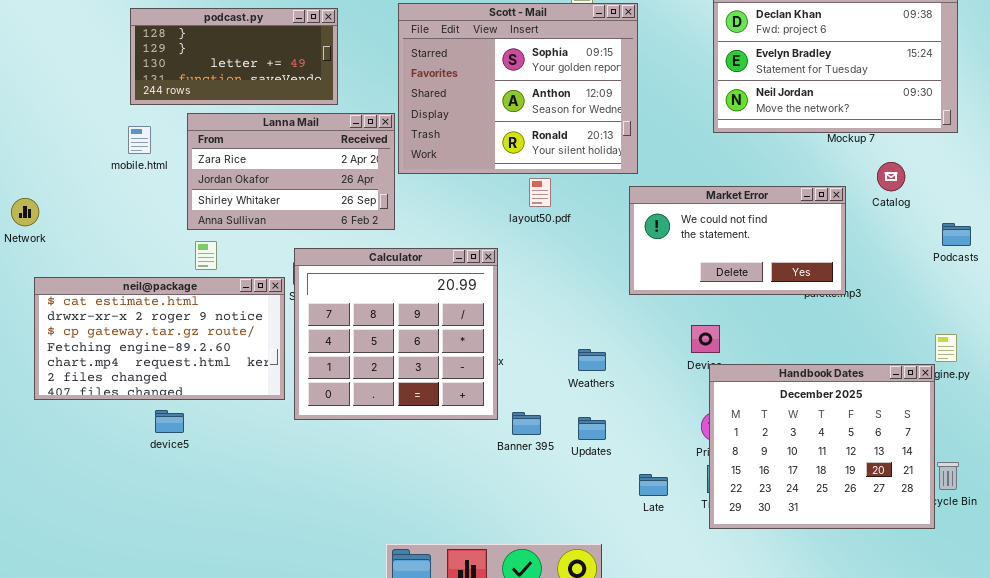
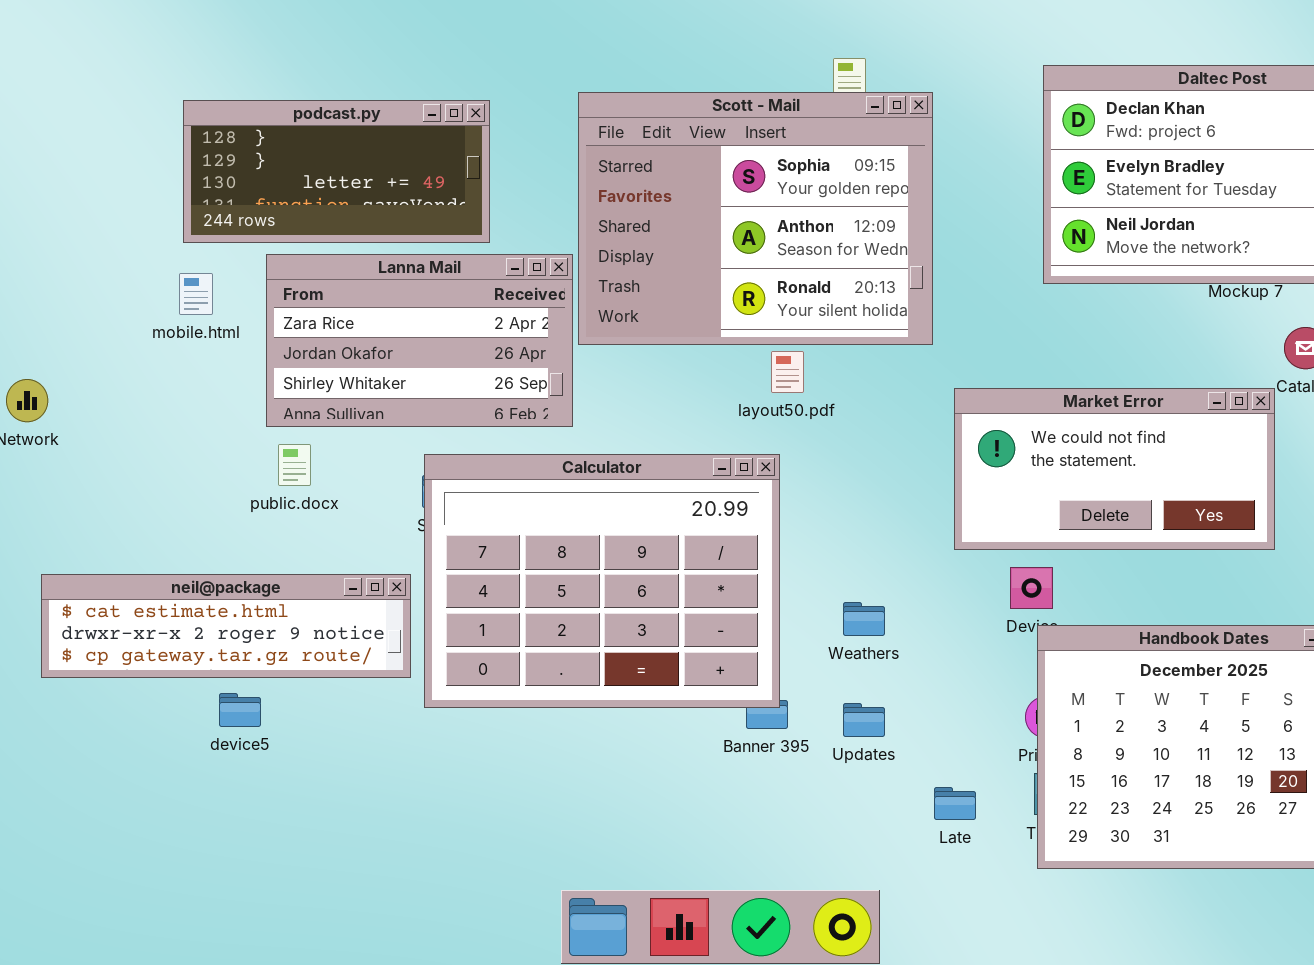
Market Error: [629,186,846,295] -> [954,388,1275,550], moved
Calculator: [294,248,498,420] -> [424,454,780,708], resized
neil@package: [34,277,285,400] -> [41,574,411,678], resized

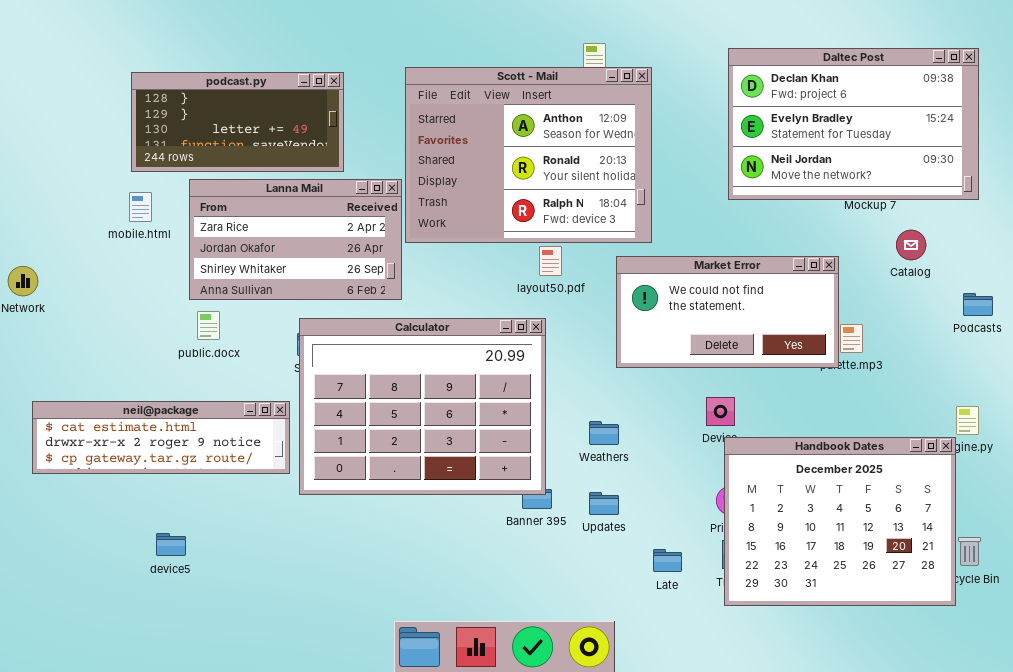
Scott - Mail: [578,92,933,345] -> [405,67,652,243], scrolled down 1 row
Market Error: [954,388,1275,550] -> [616,256,839,368], moved
device5: [219,693,261,727] -> [156,533,186,556], moved

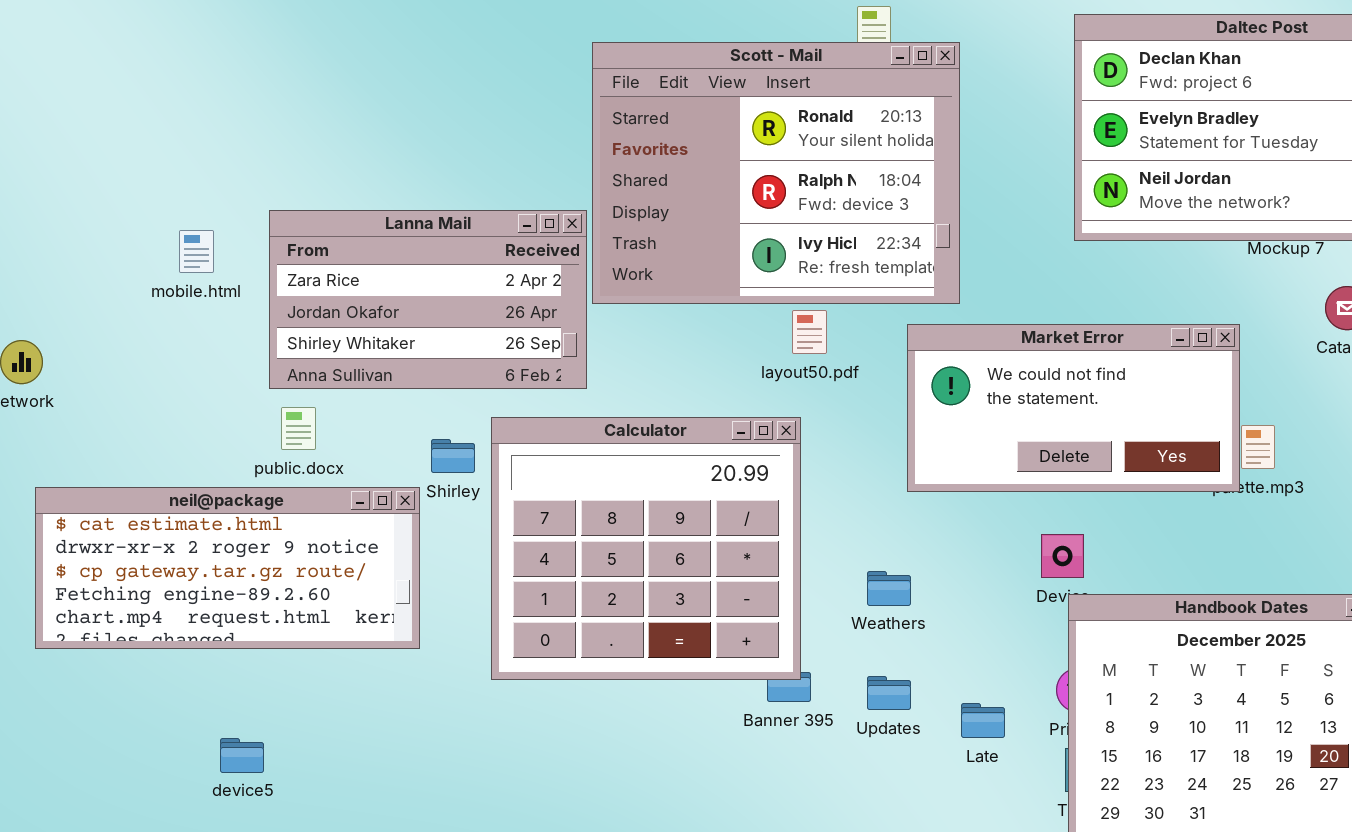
Scott - Mail: [405,67,652,243] -> [592,42,960,304], scrolled down 1 row
podcast.py: [131,72,344,172] -> none, closed
Calculator: [299,318,546,495] -> [491,417,801,680], resized
neil@package: [32,401,290,474] -> [35,487,420,649], resized
Late: [653,549,682,572] -> [961,703,1005,738], moved

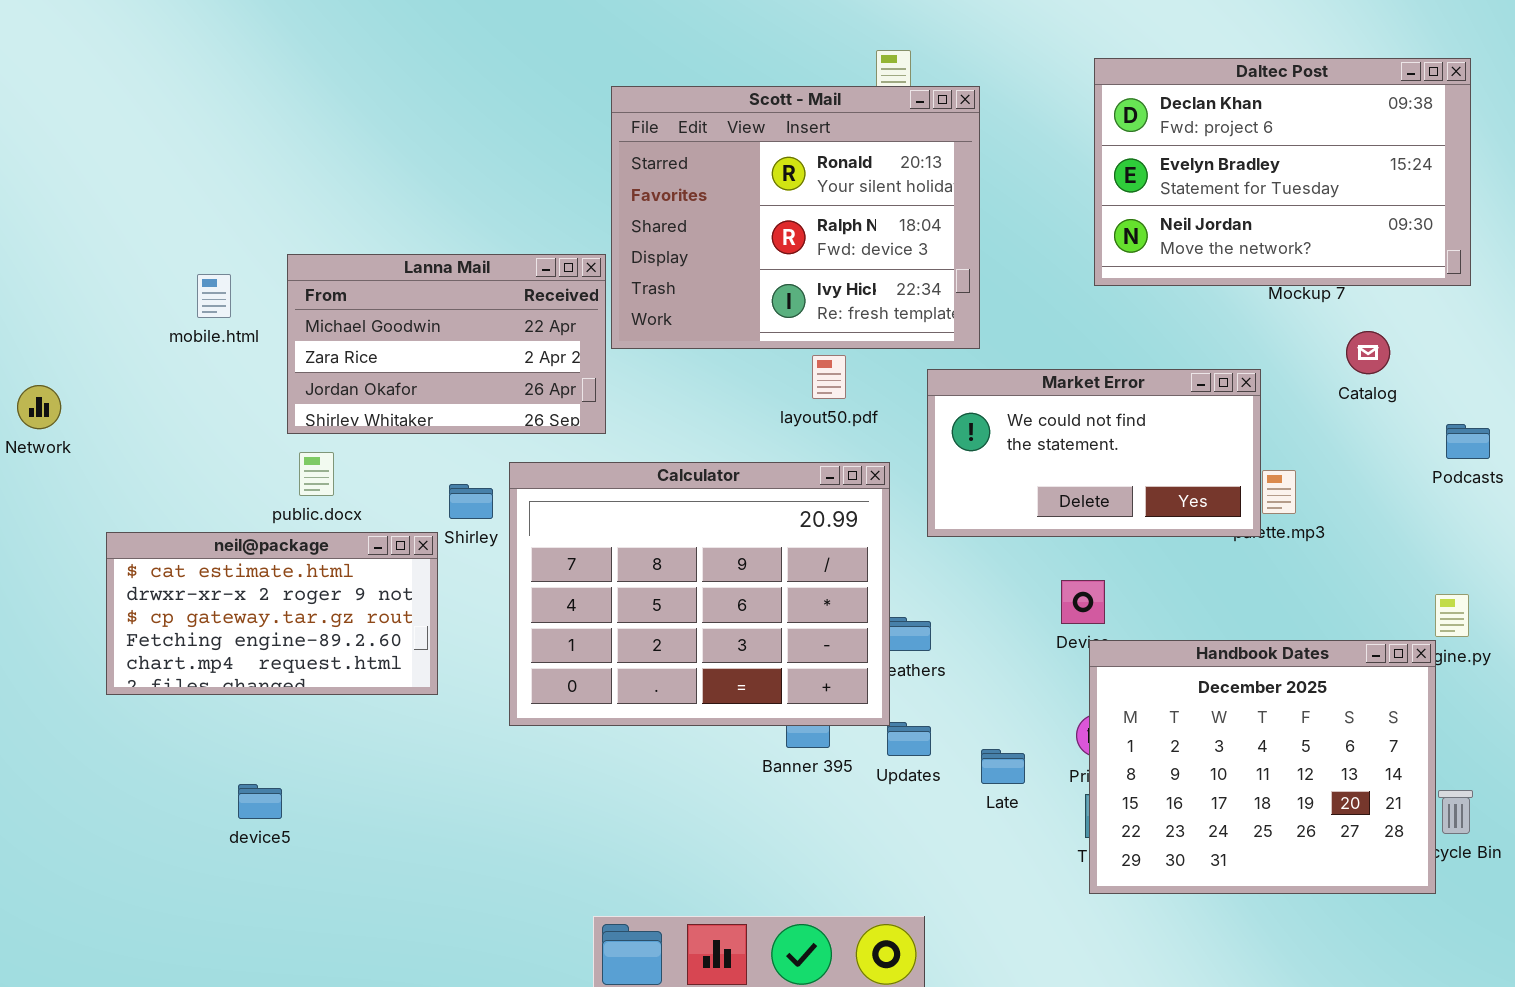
Lanna Mail: [269,210,587,389] -> [287,254,606,434], scrolled up 1 row
Calculator: [491,417,801,680] -> [509,462,890,726], resized
neil@package: [35,487,420,649] -> [106,532,438,695], resized

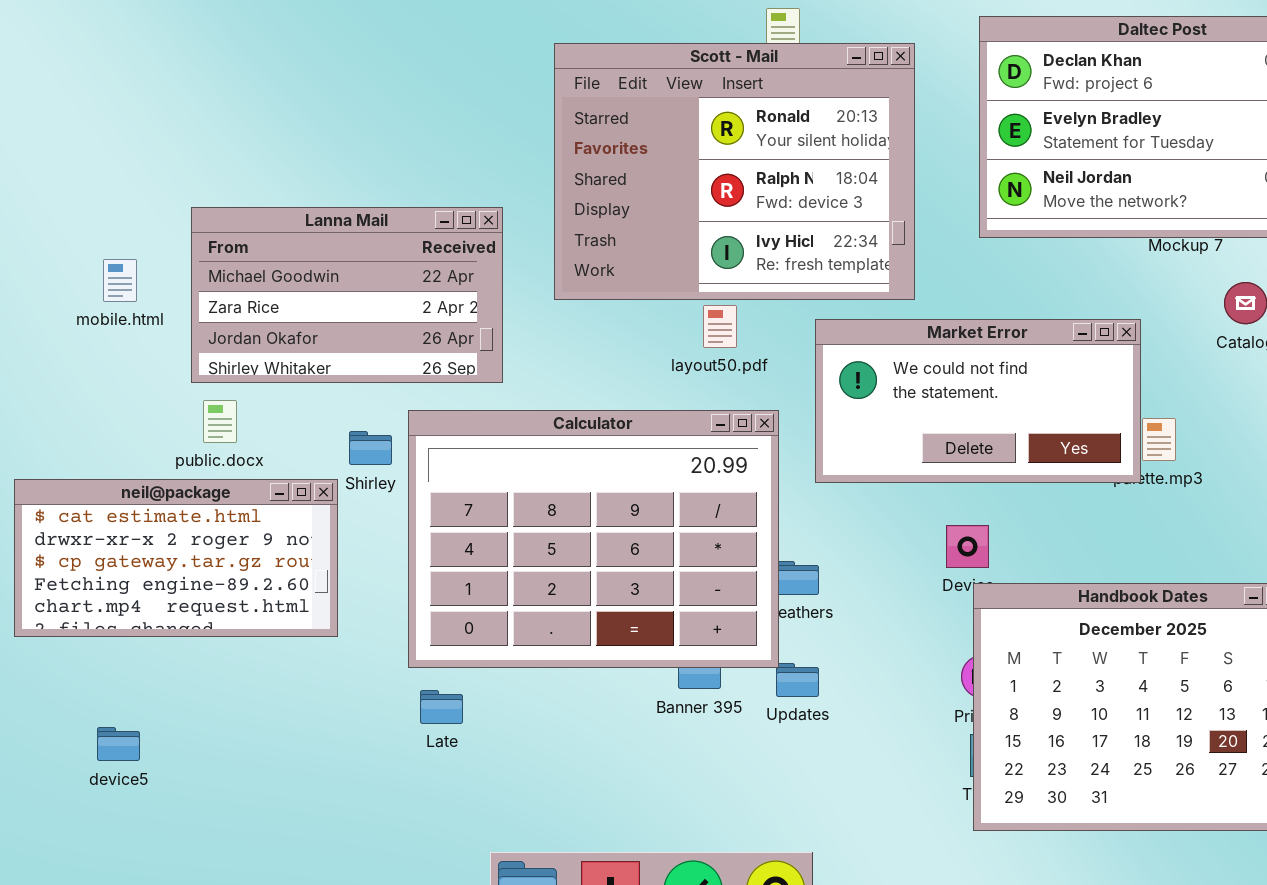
Scott - Mail: [611,86,980,349] -> [554,43,915,300], moved
mobile.html: [197,274,231,318] -> [103,259,137,302], moved
Late: [981,749,1025,784] -> [420,690,463,724], moved
device5: [238,784,282,819] -> [97,727,140,761], moved

